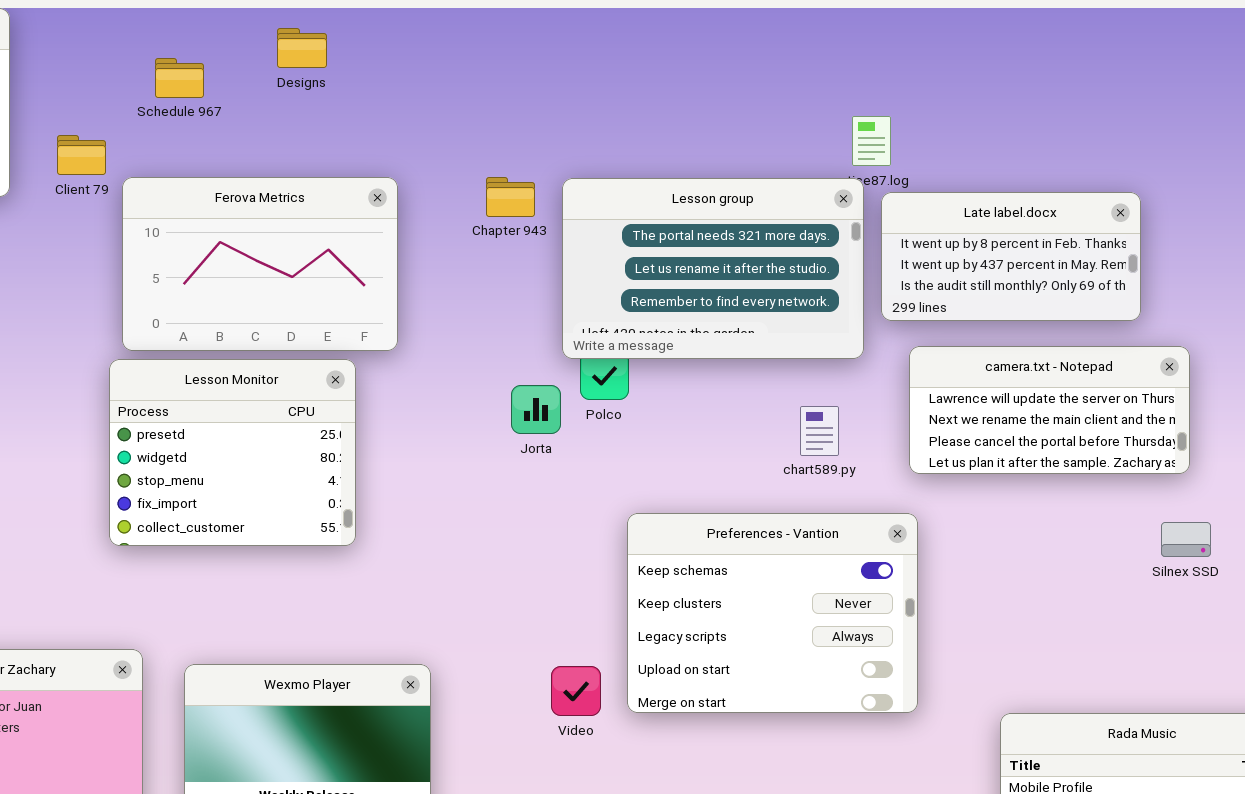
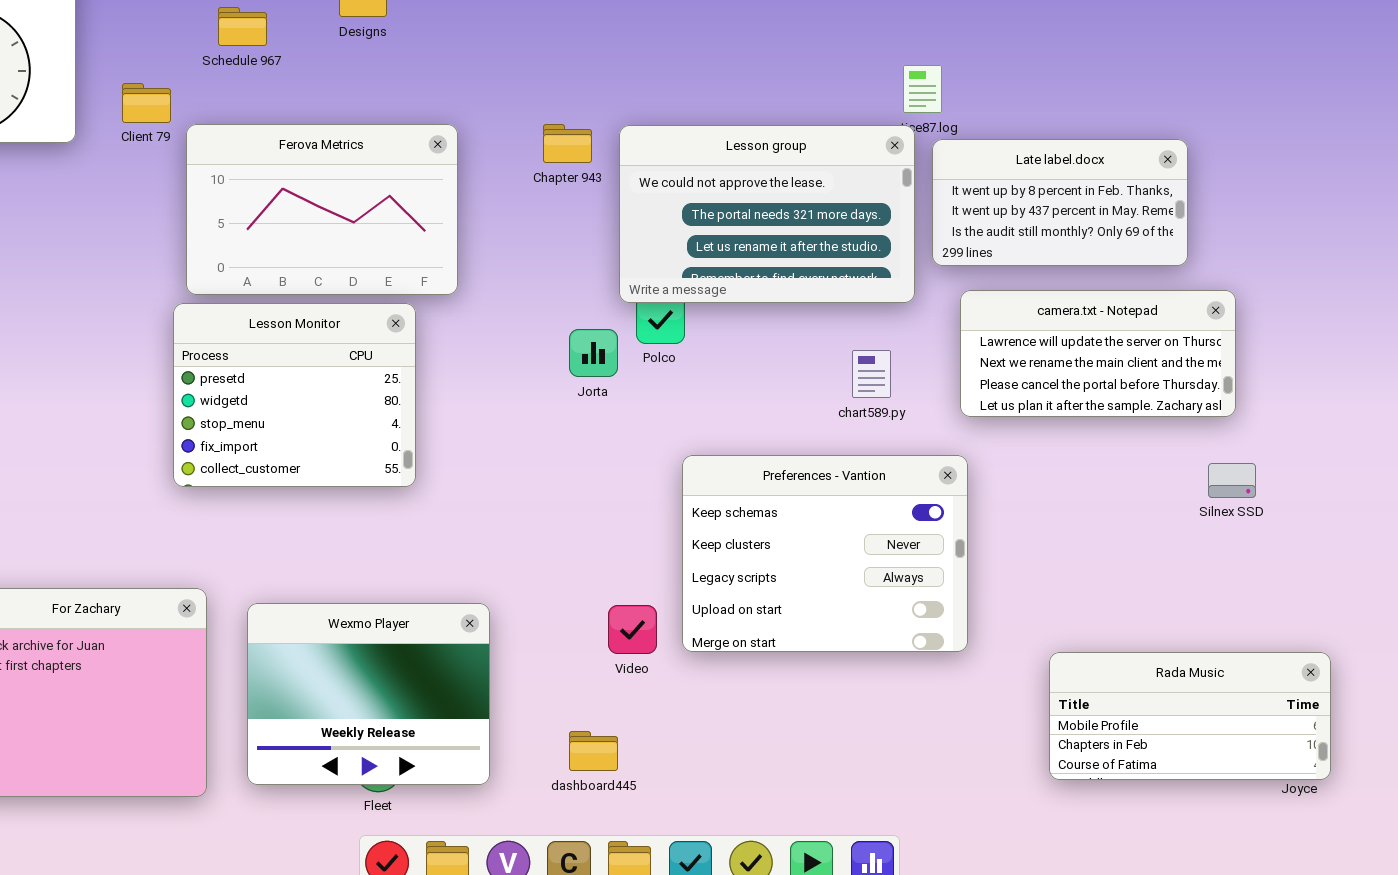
Lesson group: [562,178,864,359] -> [619,125,915,303], scrolled up 1 row

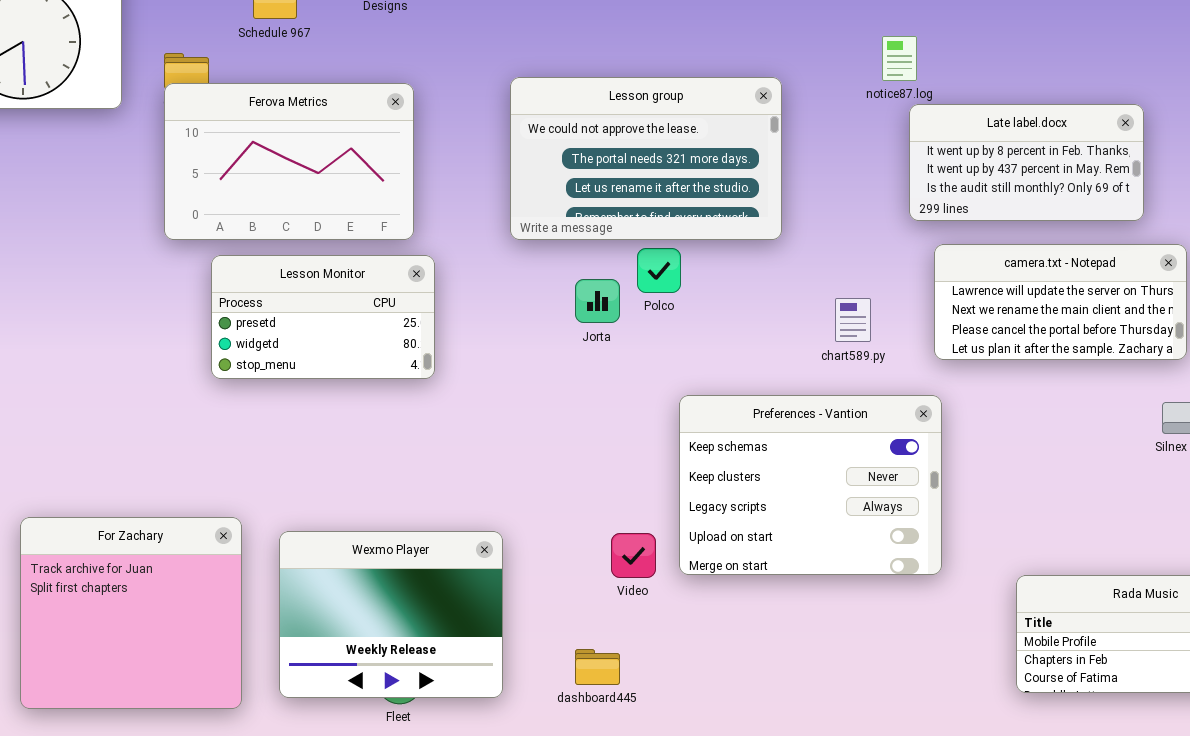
Ferova Metrics: [186,124,458,295] -> [164,83,414,240], moved
Lesson group: [619,125,915,303] -> [510,77,782,240], moved
Lesson Monitor: [173,303,416,487] -> [211,255,435,379], resized

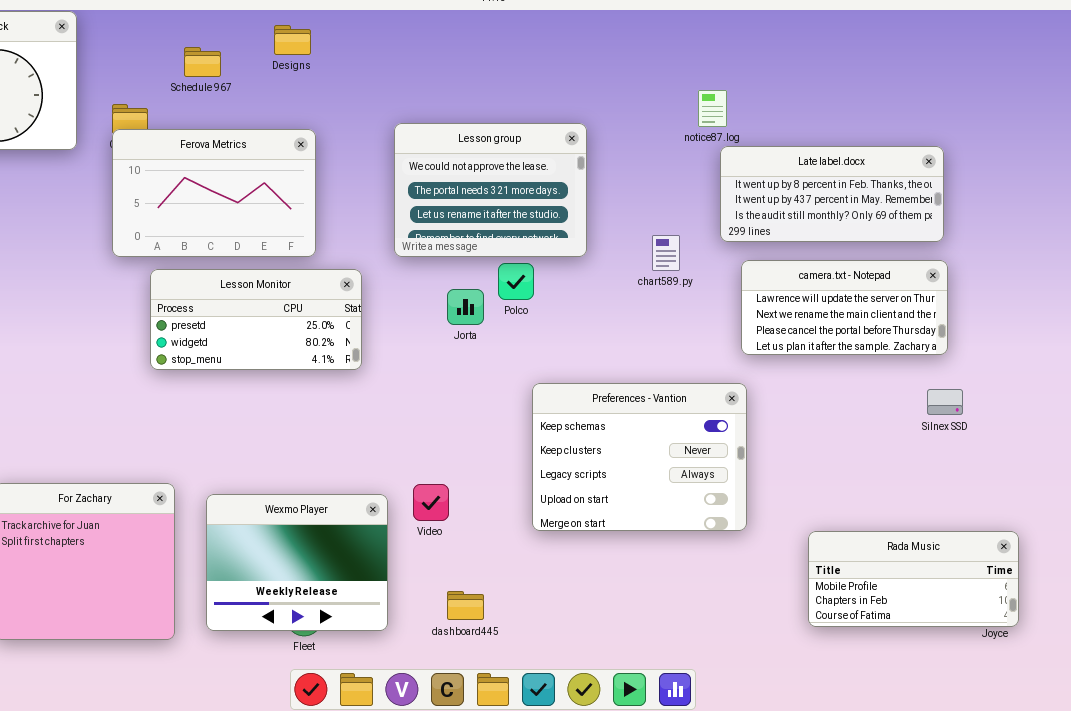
Lesson group: [510,77,782,240] -> [394,123,587,257], resized
Late label.docx: [909,104,1144,221] -> [720,146,944,242], resized
Lesson Monitor: [211,255,435,379] -> [150,269,362,370], resized
chart589.py: [835,298,871,342] -> [652,235,680,271], moved
Video: [611,533,656,578] -> [413,484,449,521], moved

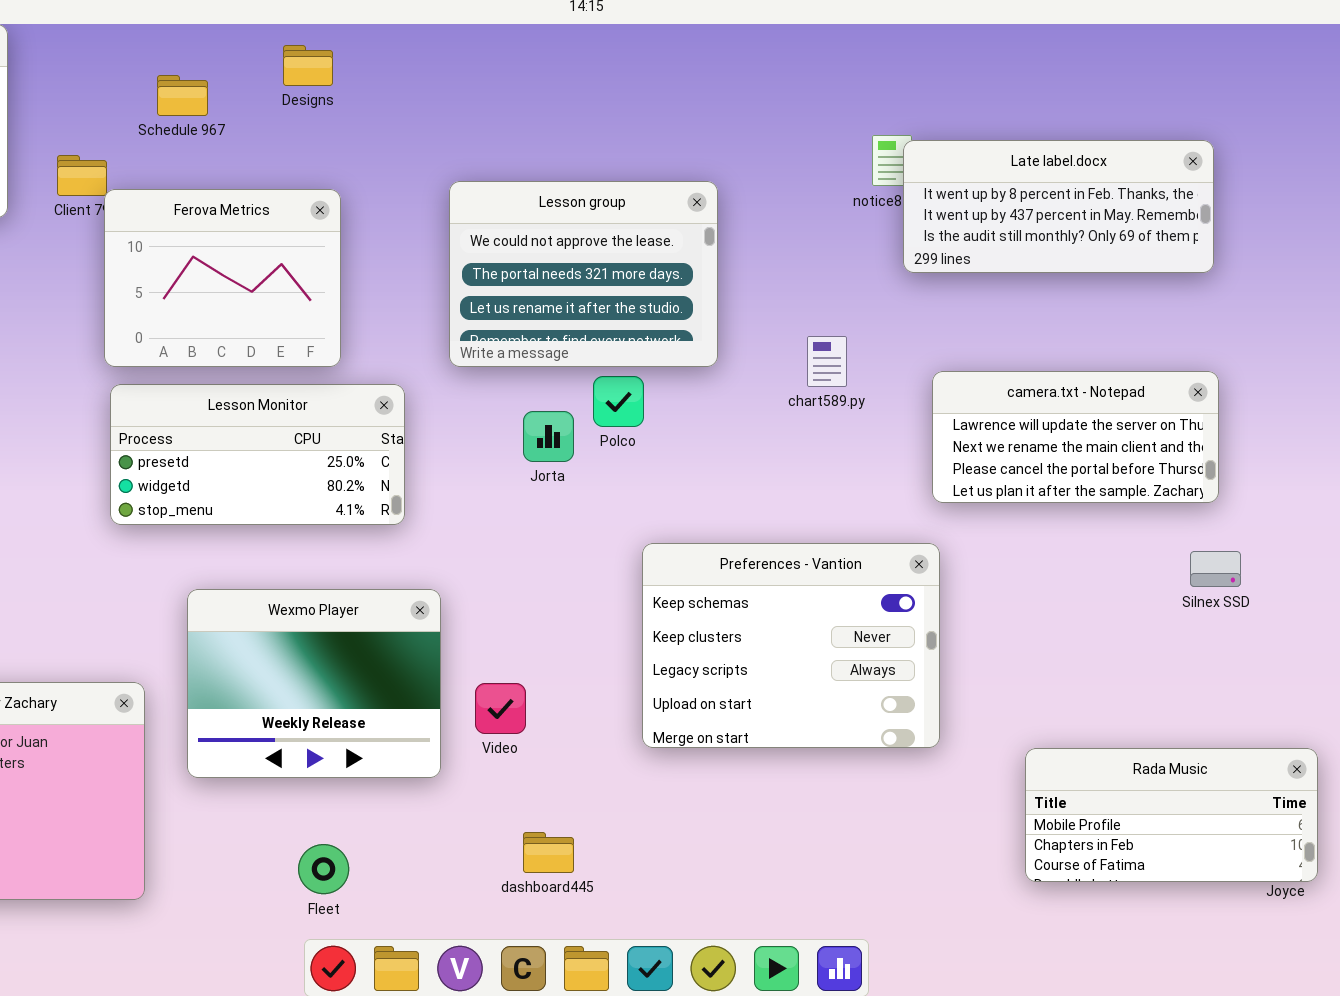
Ferova Metrics: [112,129,316,257] -> [104,189,341,367], resized
Late label.docx: [720,146,944,242] -> [903,140,1214,273], moved
Wexmo Player: [206,494,388,631] -> [187,589,441,778], moved

